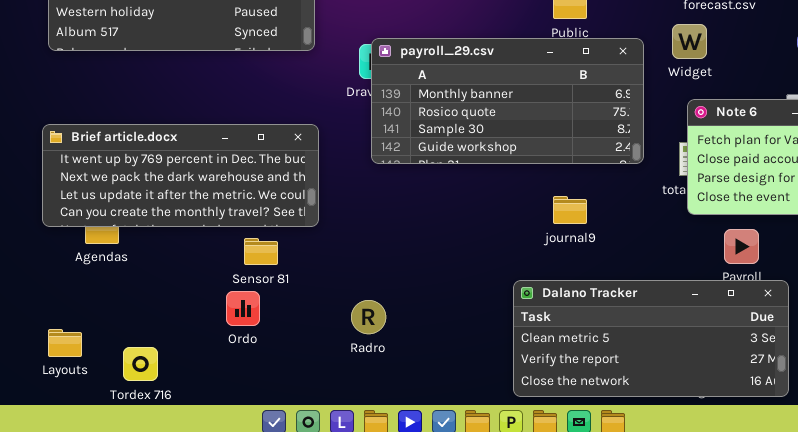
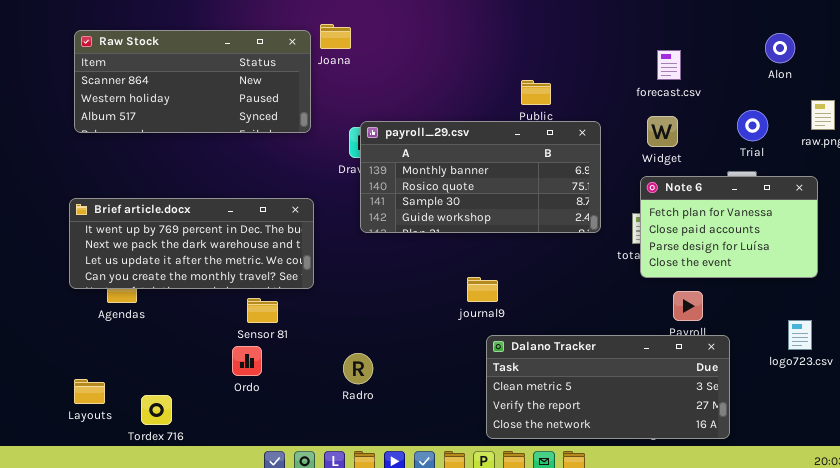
Widget: [672,24,707,59] -> [647,116,678,147], moved
journal9: [553,196,587,224] -> [467,277,498,302], moved

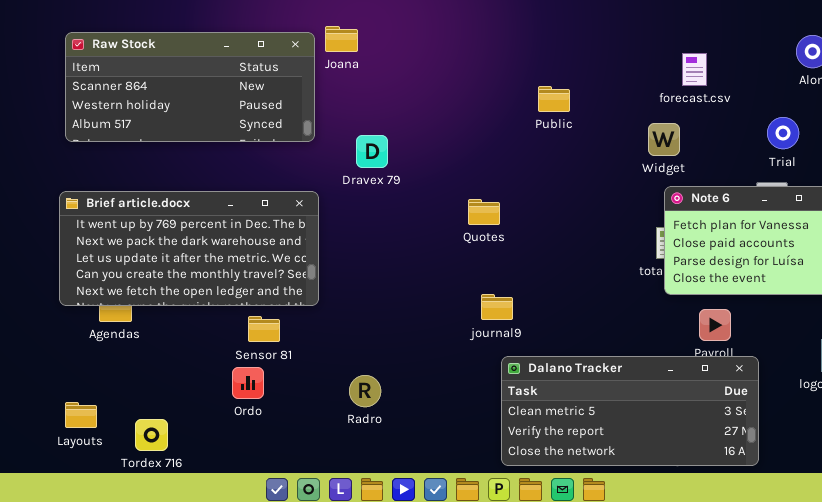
Widget: [647,116,678,147] -> [648,123,680,156], moved
payroll_29.csv: [360,121,601,233] -> none, closed
Brief article.docx: [69,198,314,289] -> [59,191,319,306], resized

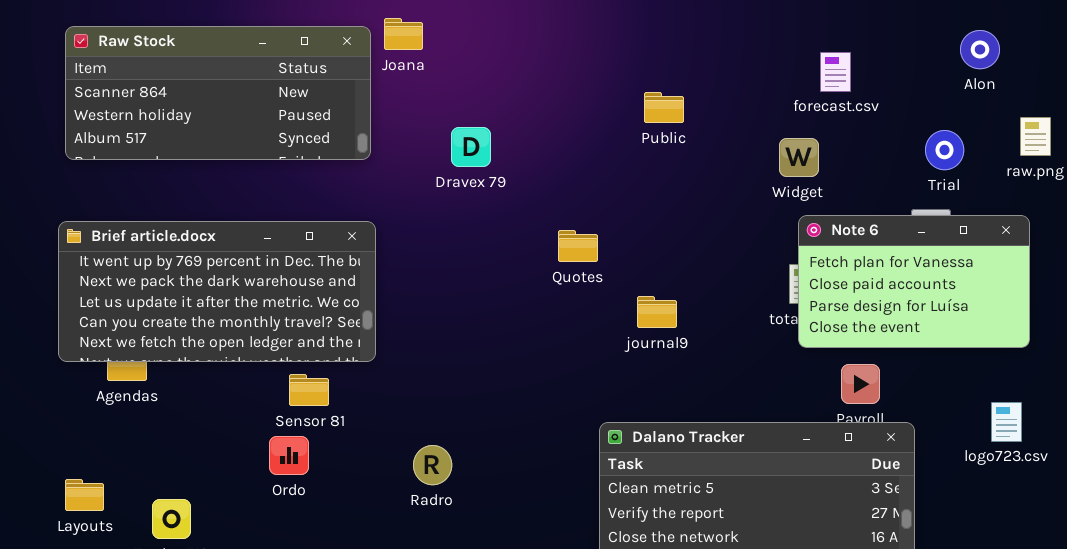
Dravex 79: [356,135,388,168] -> [451,127,491,167], moved
journal9: [481,294,513,320] -> [637,296,677,328], moved

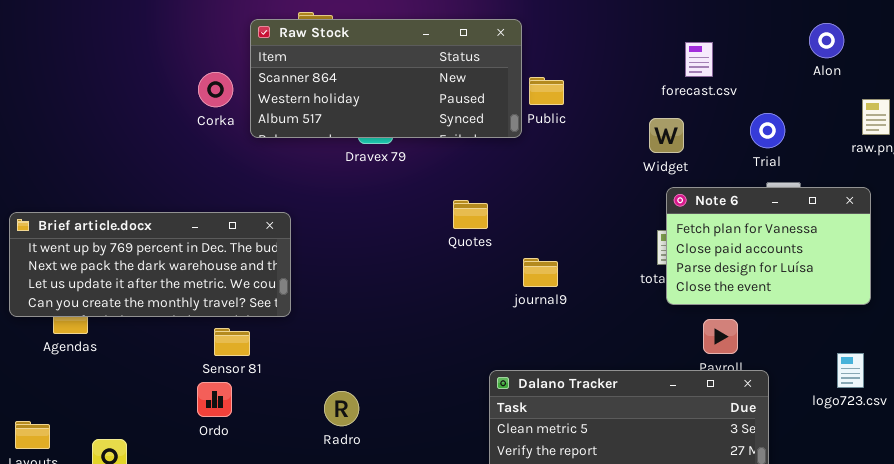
Raw Stock: [65,26,371,160] -> [250,19,522,138], moved
Trial: [925,130,964,170] -> [750,113,785,148], moved
Brief article.docx: [58,221,376,362] -> [9,212,291,317], resized

